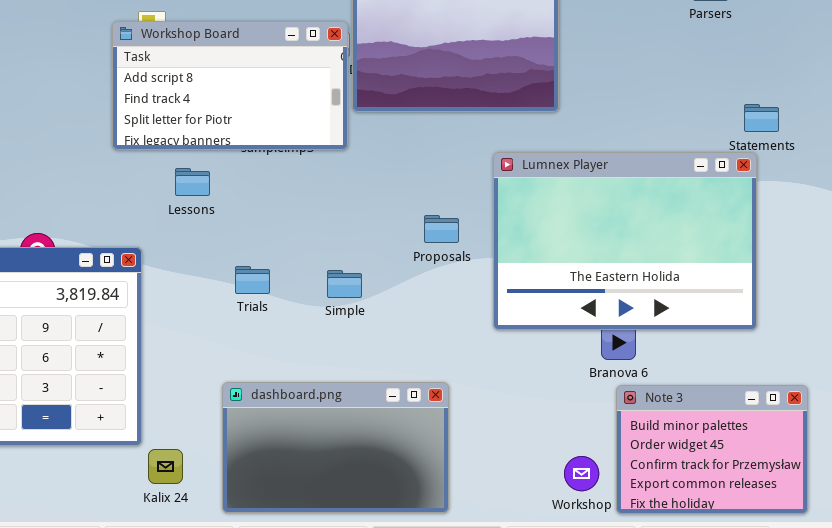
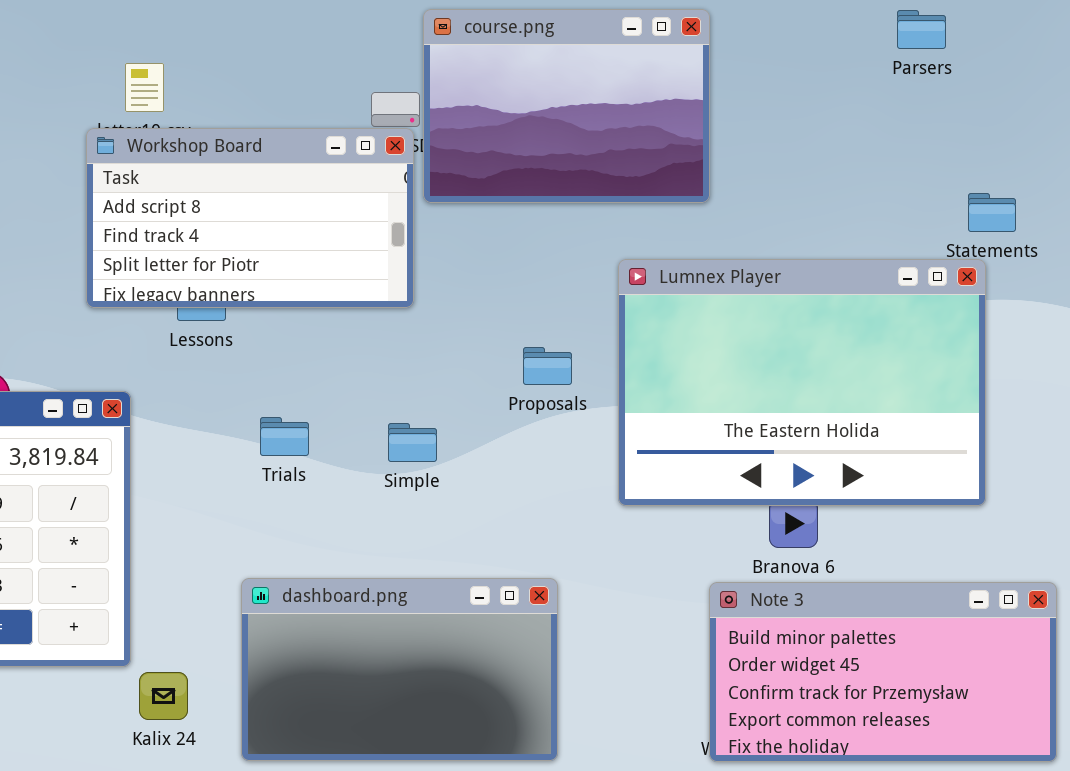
Workshop Board: [112,21,348,150] -> [86,128,414,308], moved
Note 3: [616,385,808,514] -> [709,582,1057,762], resized

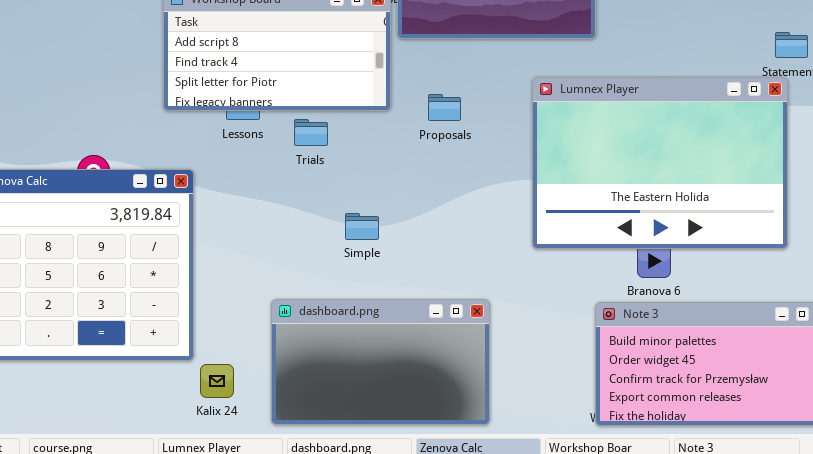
Proposals: [523,347,572,385] -> [428,94,461,121], moved
Trials: [260,417,309,456] -> [294,119,328,146], moved
Simple: [388,423,437,462] -> [345,213,379,240], moved

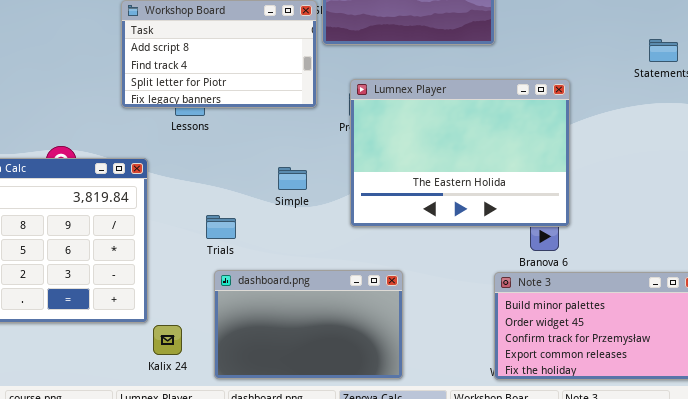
Lumnex Player: [532,77,788,249] -> [350,79,570,227], moved
Trials: [294,119,328,146] -> [206,215,236,239], moved
Simple: [345,213,379,240] -> [278,167,307,190], moved

